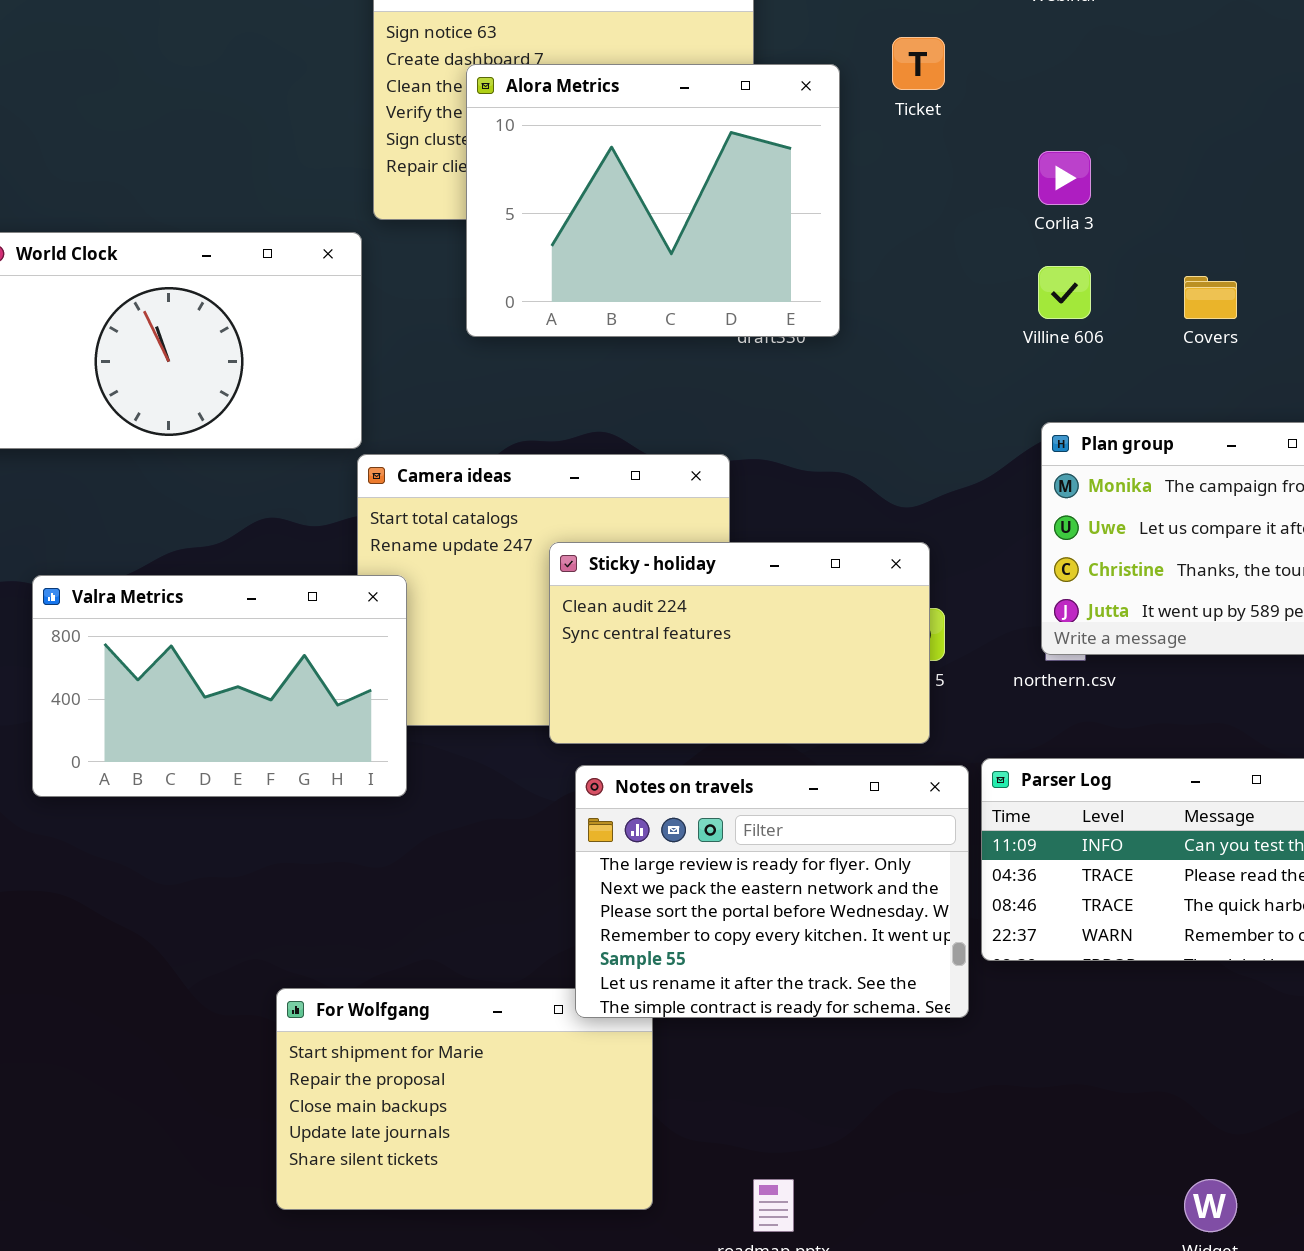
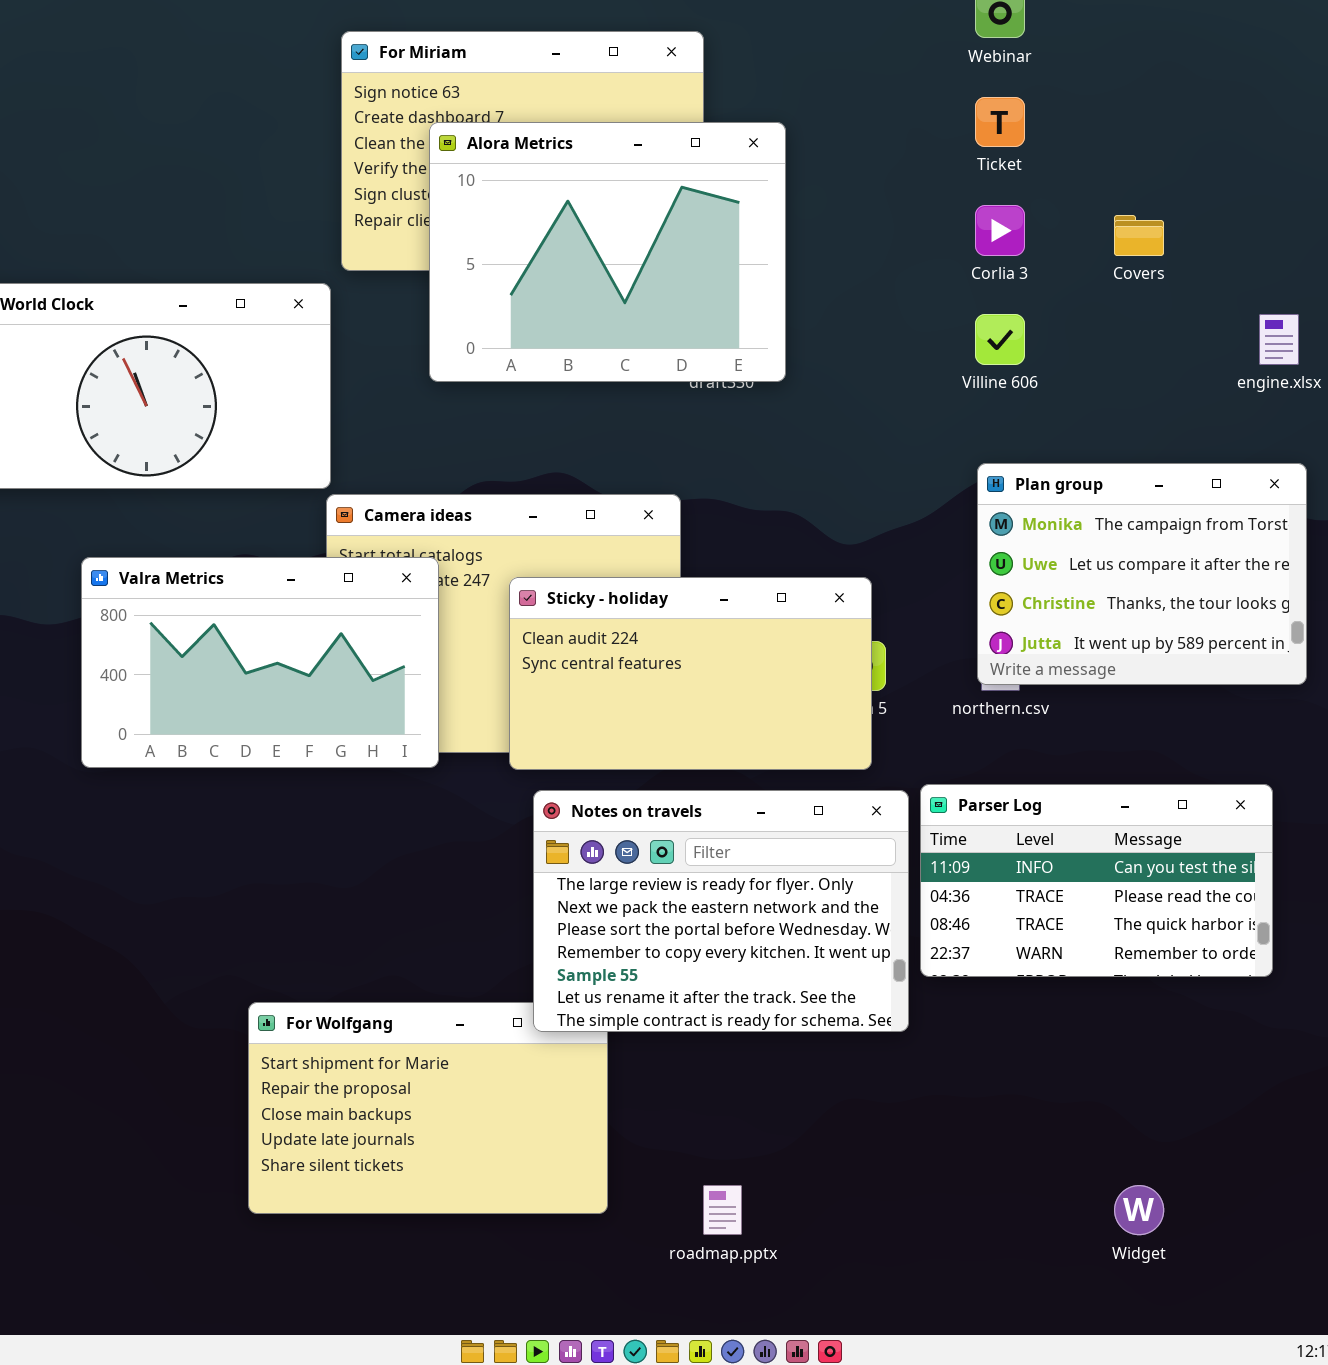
Ticket: [892,37,945,90] -> [975,97,1025,147], moved
Covers: [1184,276,1237,319] -> [1114,215,1164,256], moved
Valra Metrics: [32,575,407,797] -> [81,557,439,768], moved

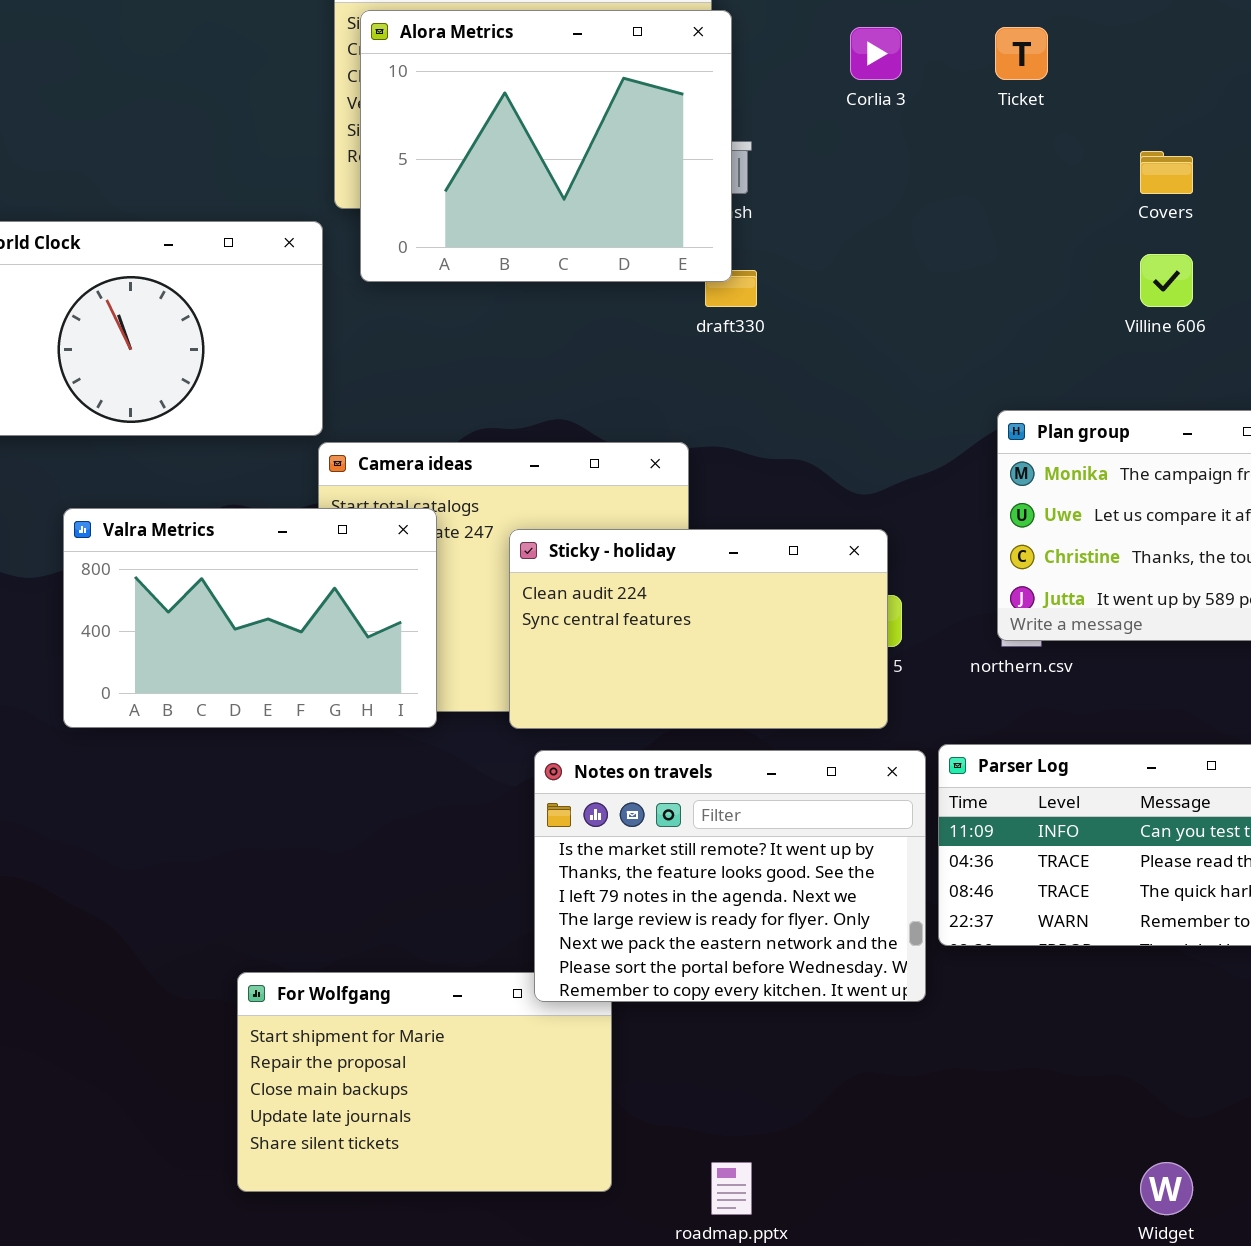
Alora Metrics: [429,122,786,382] -> [360,10,732,282], moved
Corlia 3: [975,205,1025,256] -> [850,27,902,80], moved
Villine 606: [975,314,1025,365] -> [1140,254,1193,307], moved
Notes on travels: [533,790,909,1032] -> [534,750,926,1002], scrolled up 3 rows

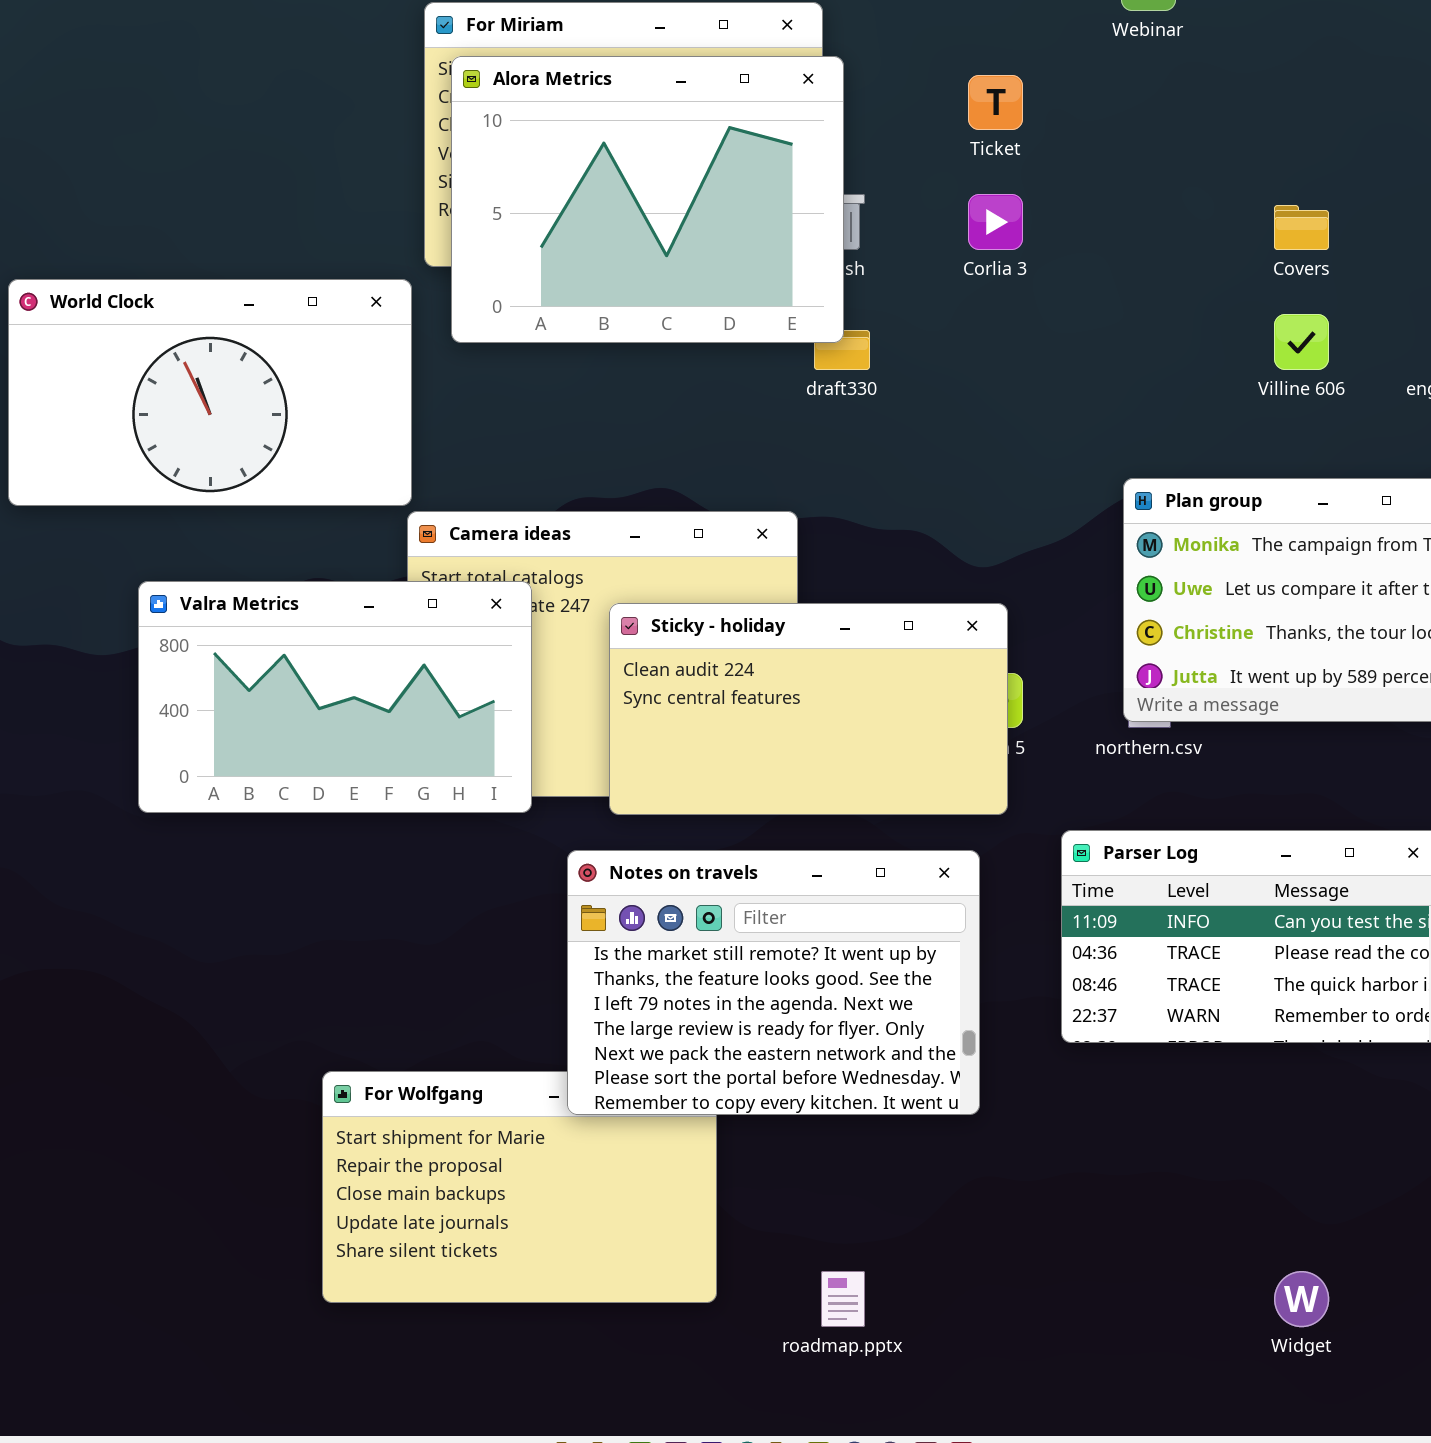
Corlia 3: [850,27,902,80] -> [968,194,1023,250], moved
Ticket: [995,27,1048,80] -> [968,75,1023,130], moved
Notes on travels: [534,750,926,1002] -> [567,850,980,1115], moved

